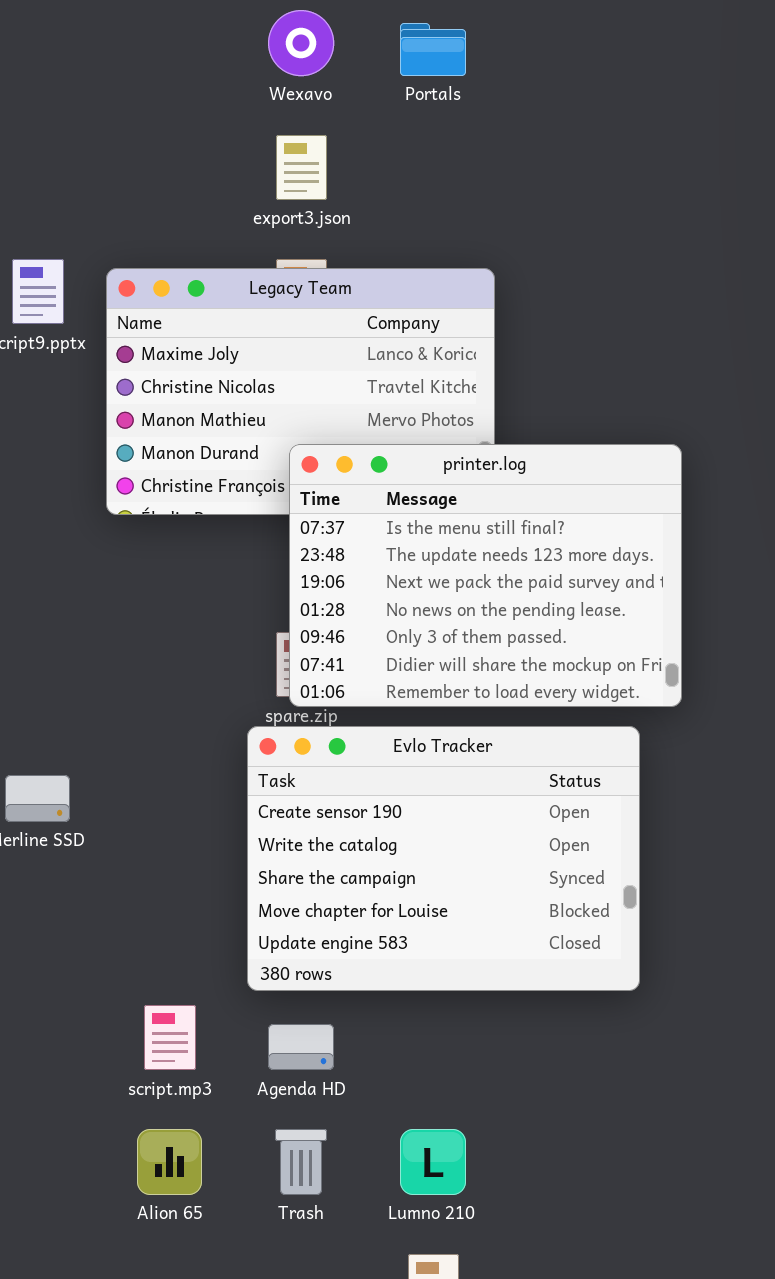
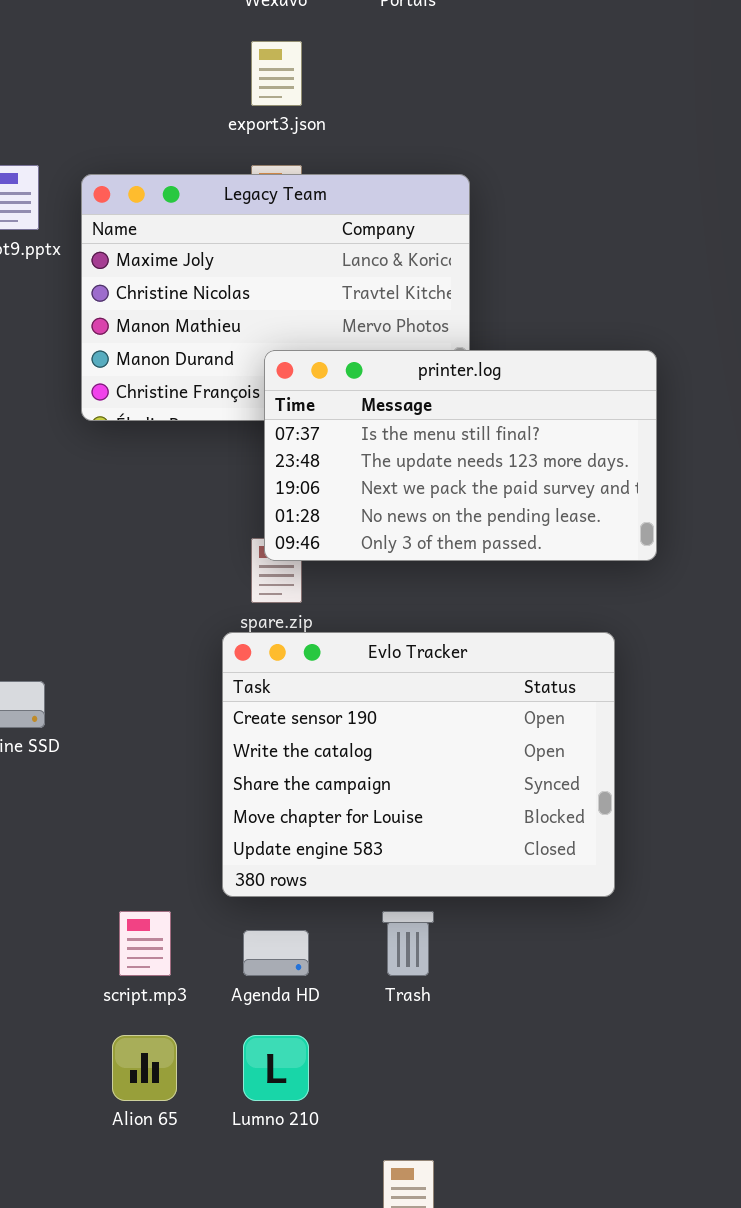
printer.log: [289,444,682,707] -> [264,350,657,561], resized
Trash: [275,1129,327,1195] -> [382,911,434,976], moved
Lumno 210: [400,1129,466,1195] -> [243,1035,309,1101], moved

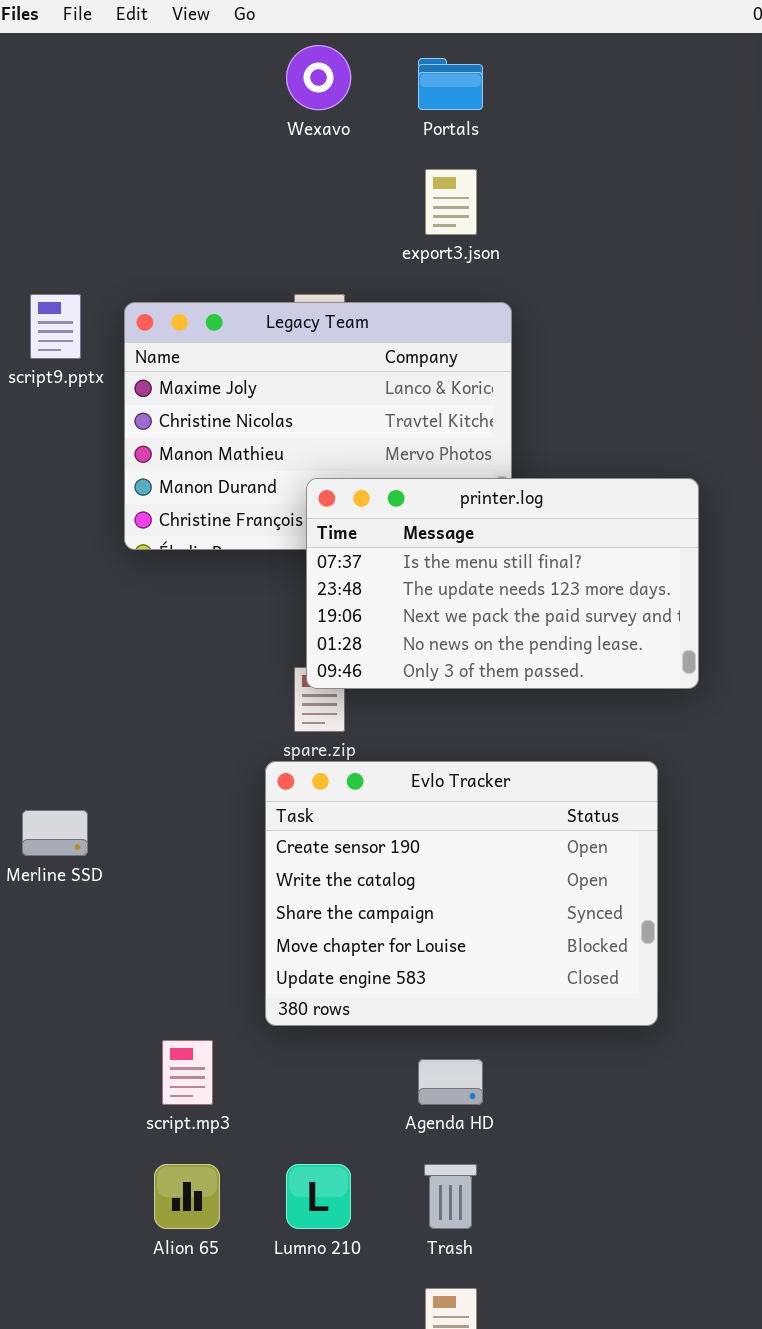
export3.json: [251,41,302,106] -> [425,169,477,235], moved
Trash: [382,911,434,976] -> [424,1164,477,1229], moved
Agenda HD: [243,930,309,976] -> [418,1059,483,1105], moved

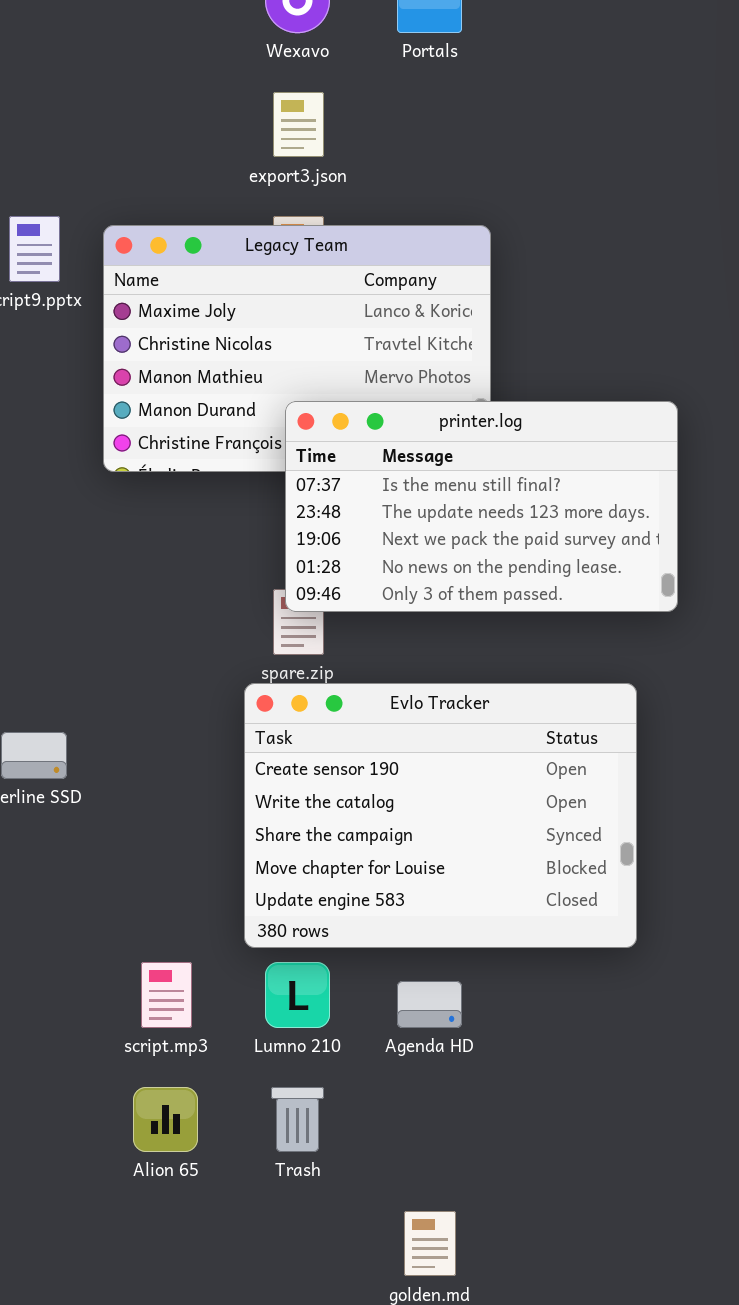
export3.json: [425,169,477,235] -> [273,92,324,157], moved
Lumno 210: [286,1164,351,1229] -> [265,962,330,1028], moved
Trash: [424,1164,477,1229] -> [271,1087,324,1152], moved

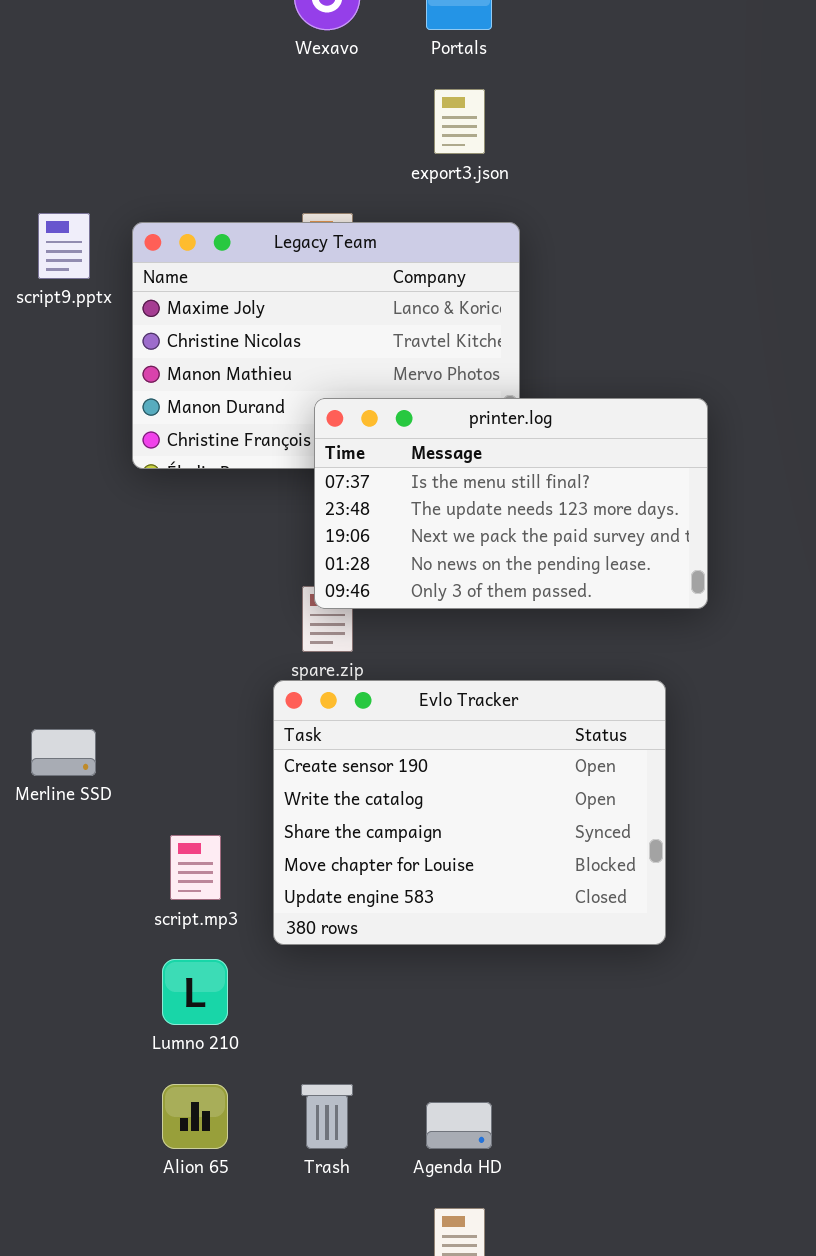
export3.json: [273,92,324,157] -> [434,89,485,154], moved
script.mp3: [141,962,192,1028] -> [170,835,221,900], moved
Lumno 210: [265,962,330,1028] -> [162,959,228,1025], moved
Agenda HD: [397,981,462,1028] -> [426,1102,492,1149], moved

